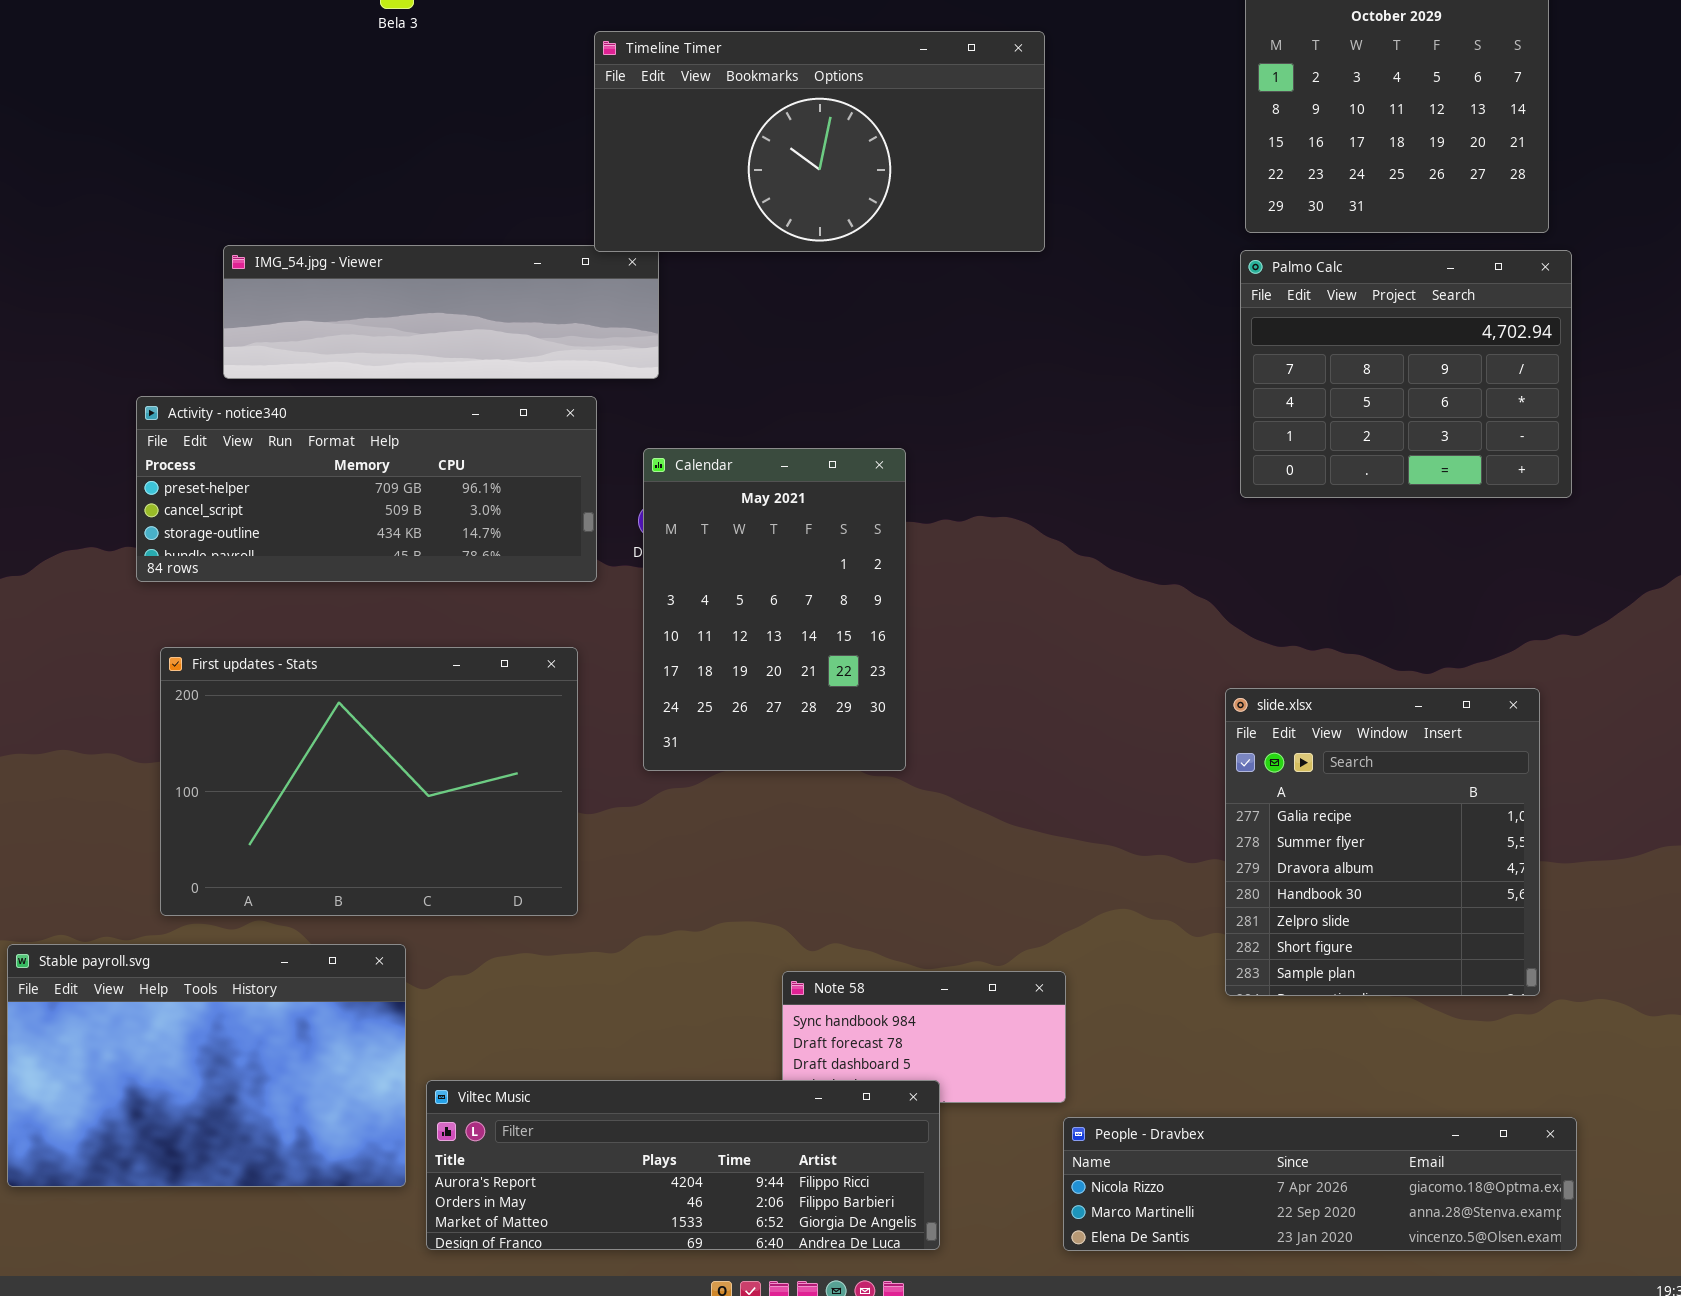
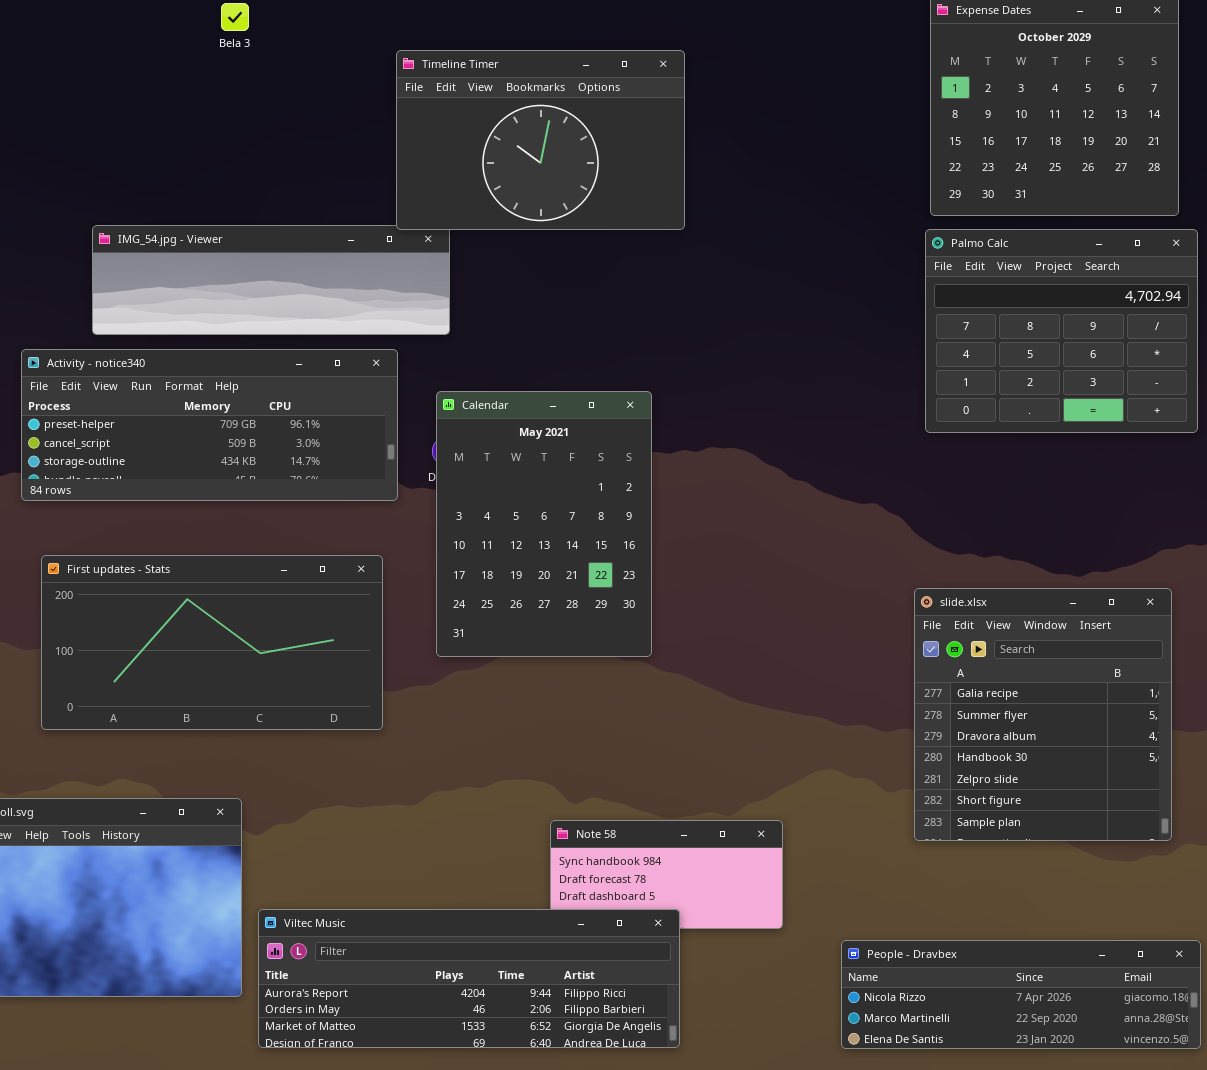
Timeline Timer: [594,31,1045,252] -> [396,50,685,230], resized
First updates - Stats: [160,647,578,916] -> [41,555,383,730], resized
People - Dravbex: [1063,1117,1577,1251] -> [841,940,1201,1049], resized

